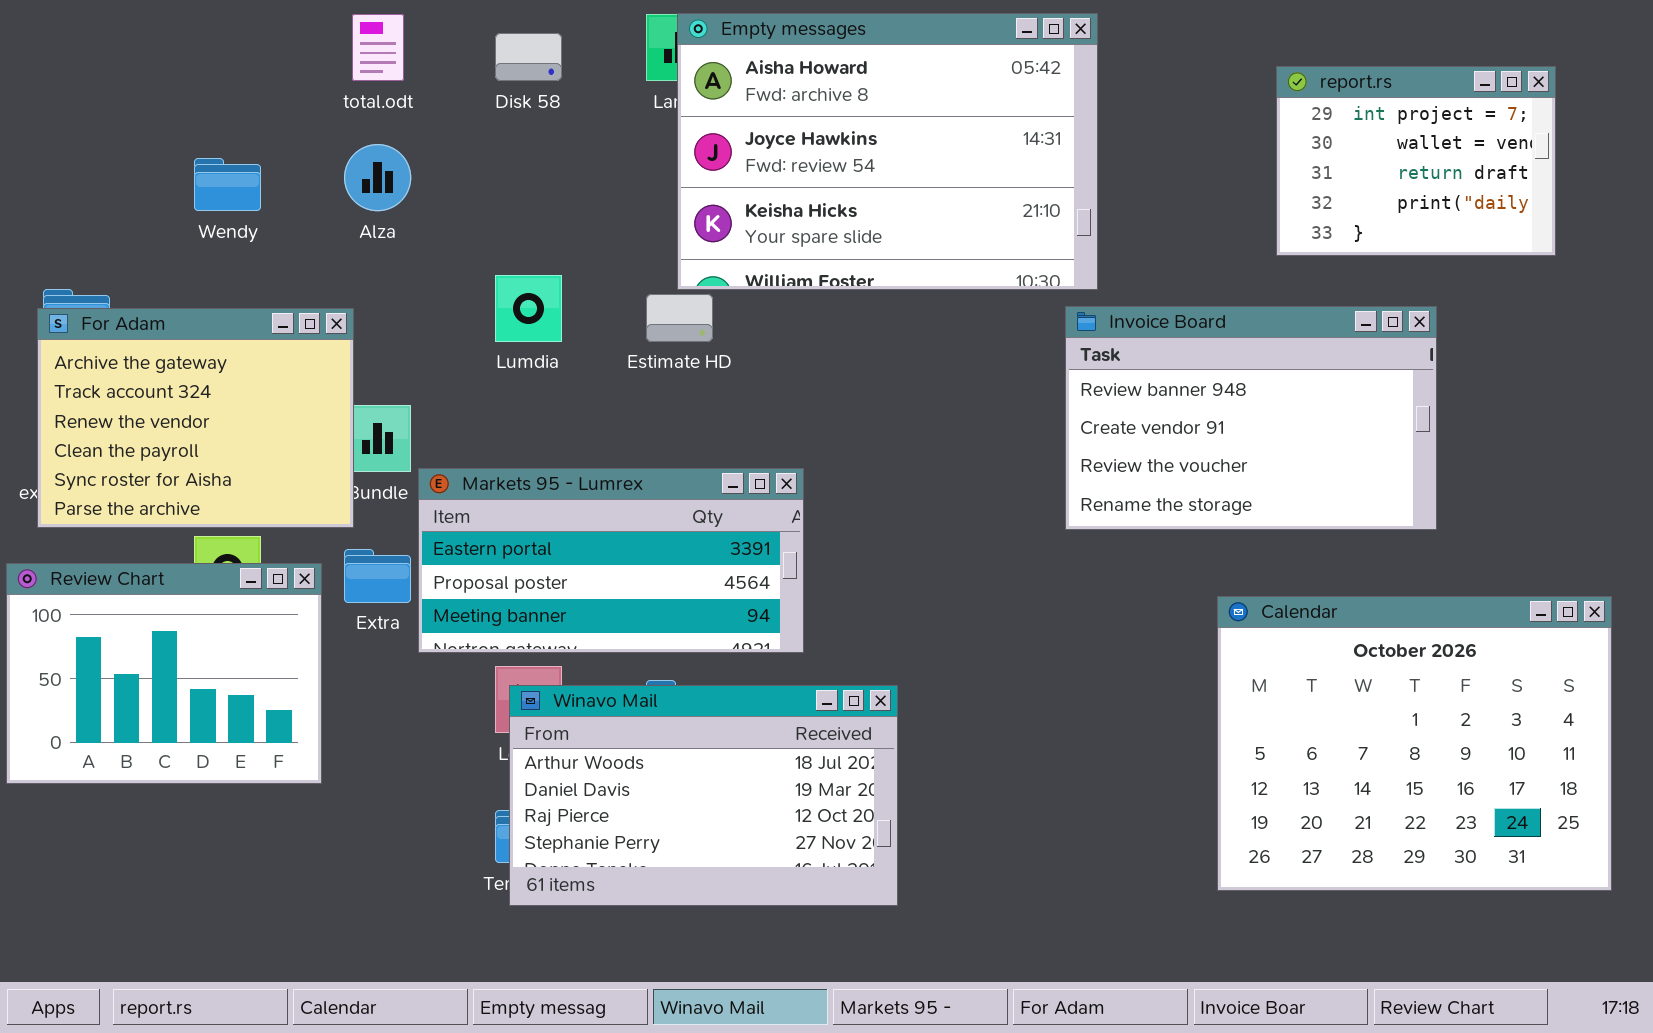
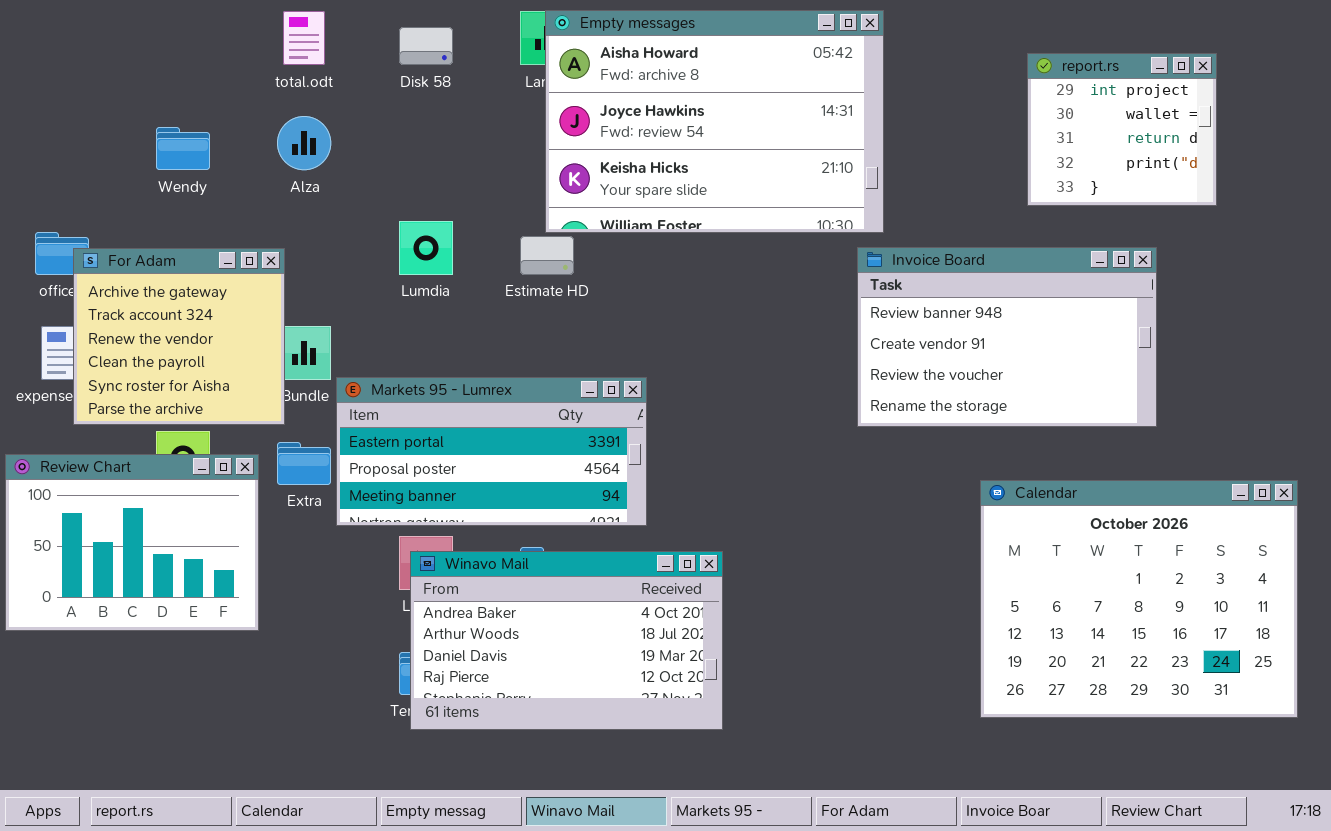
report.rs: [1276,66,1556,256] -> [1027,53,1217,206], resized
For Adam: [37,308,354,528] -> [73,248,285,425], resized
Winavo Mail: [509,685,898,906] -> [410,551,723,730], scrolled up 1 row

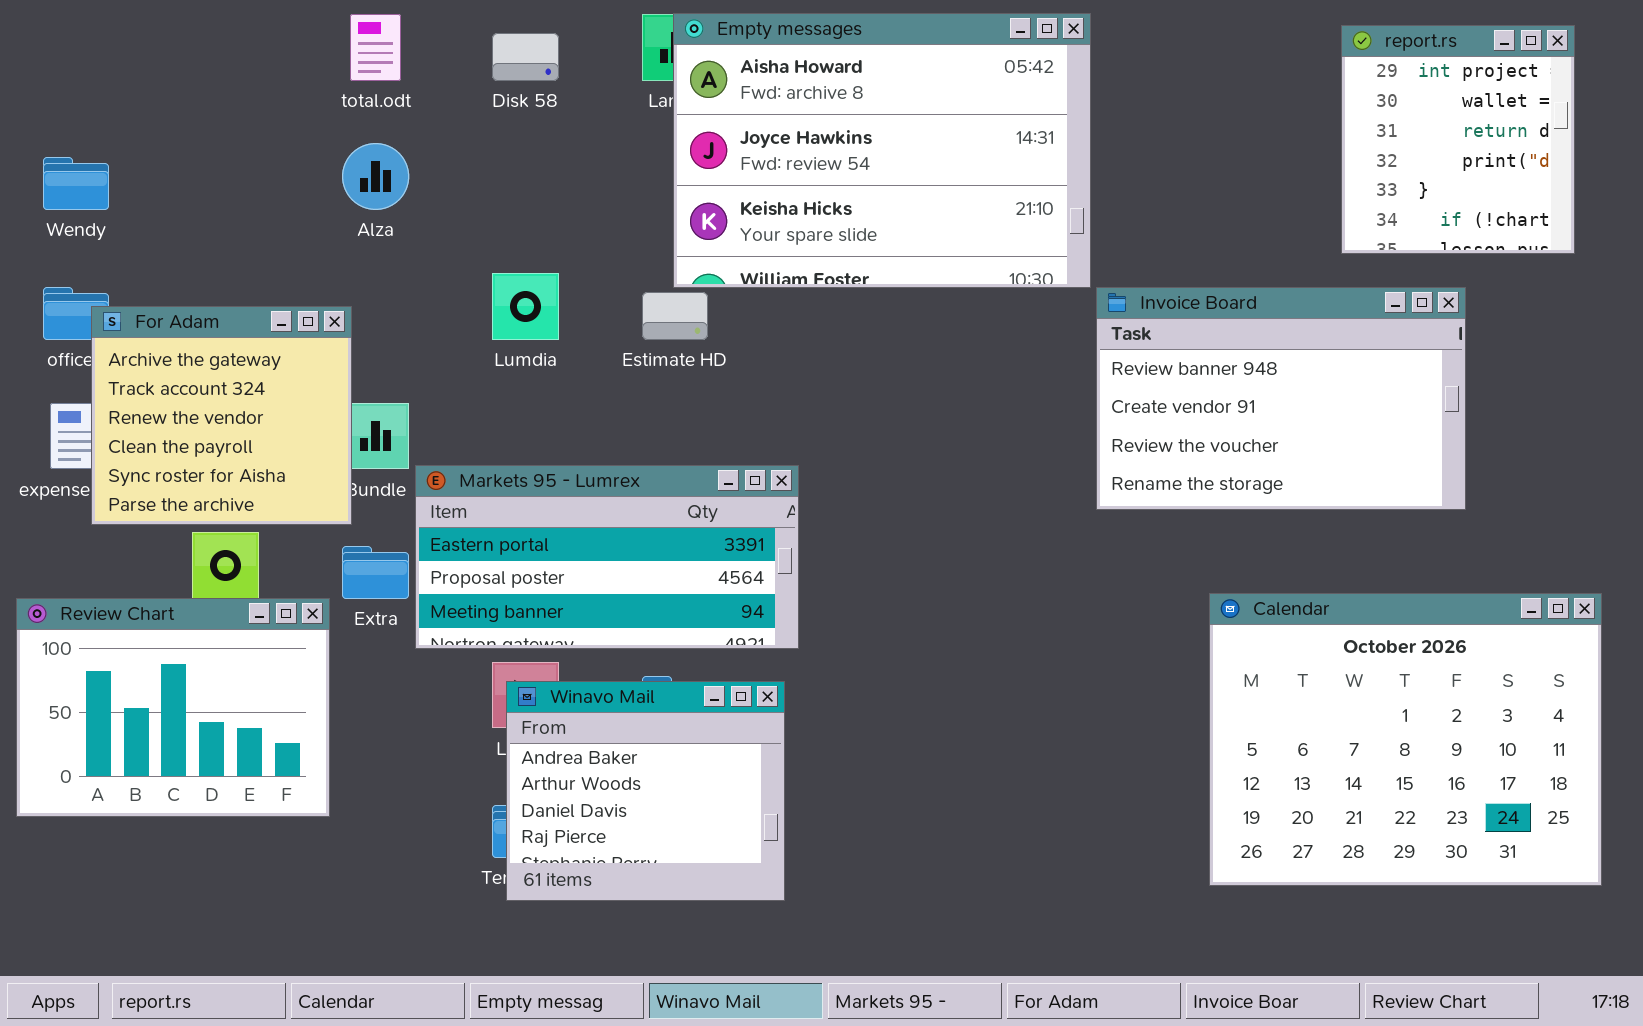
report.rs: [1027,53,1217,206] -> [1341,25,1575,254], moved, resized
Wendy: [156,127,210,170] -> [43,157,109,210], moved
Invoice Board: [857,247,1157,427] -> [1096,287,1466,510], moved
Review Chart: [5,454,259,631] -> [16,598,330,817], moved
Winavo Mail: [410,551,723,730] -> [506,681,785,901], resized

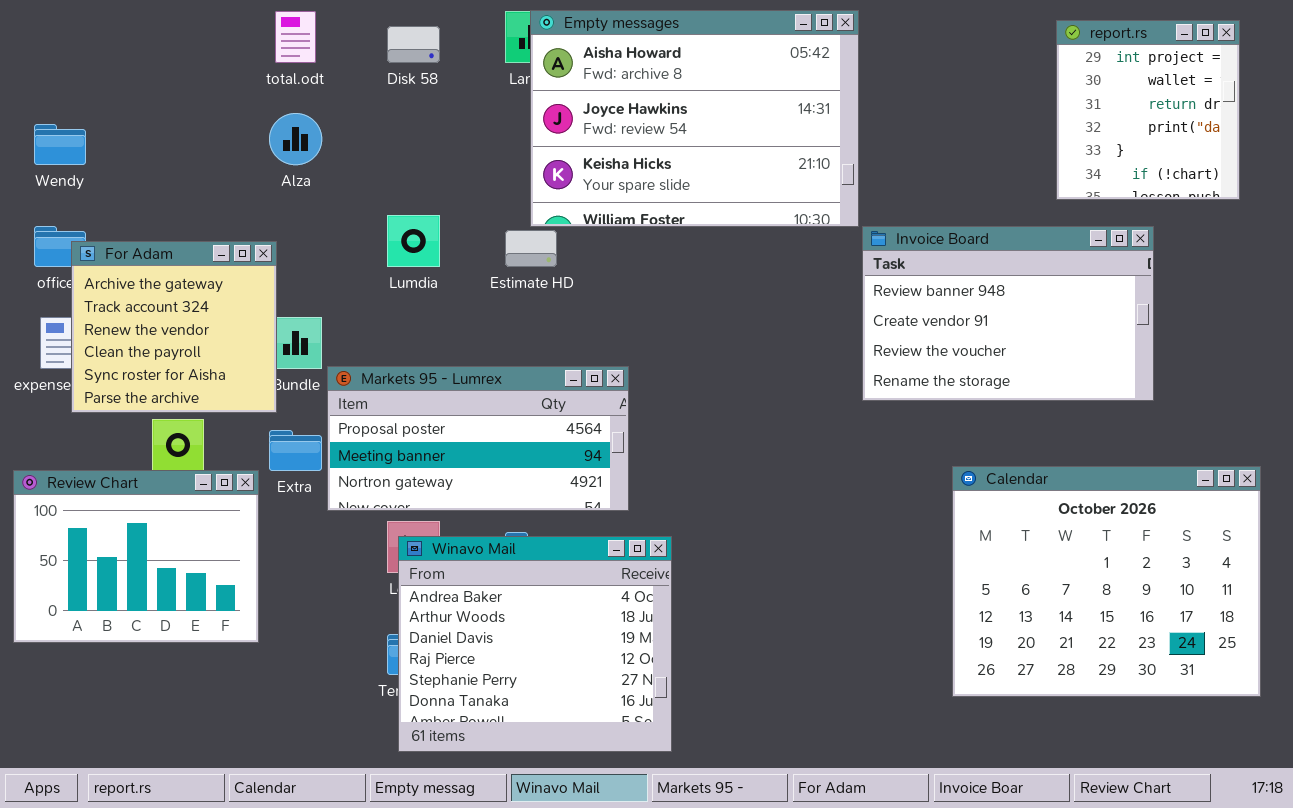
Markets 95 - Lumrex: [415,465,799,649] -> [327,366,629,511], scrolled down 1 row
Winavo Mail: [506,681,785,901] -> [398,536,672,752], resized

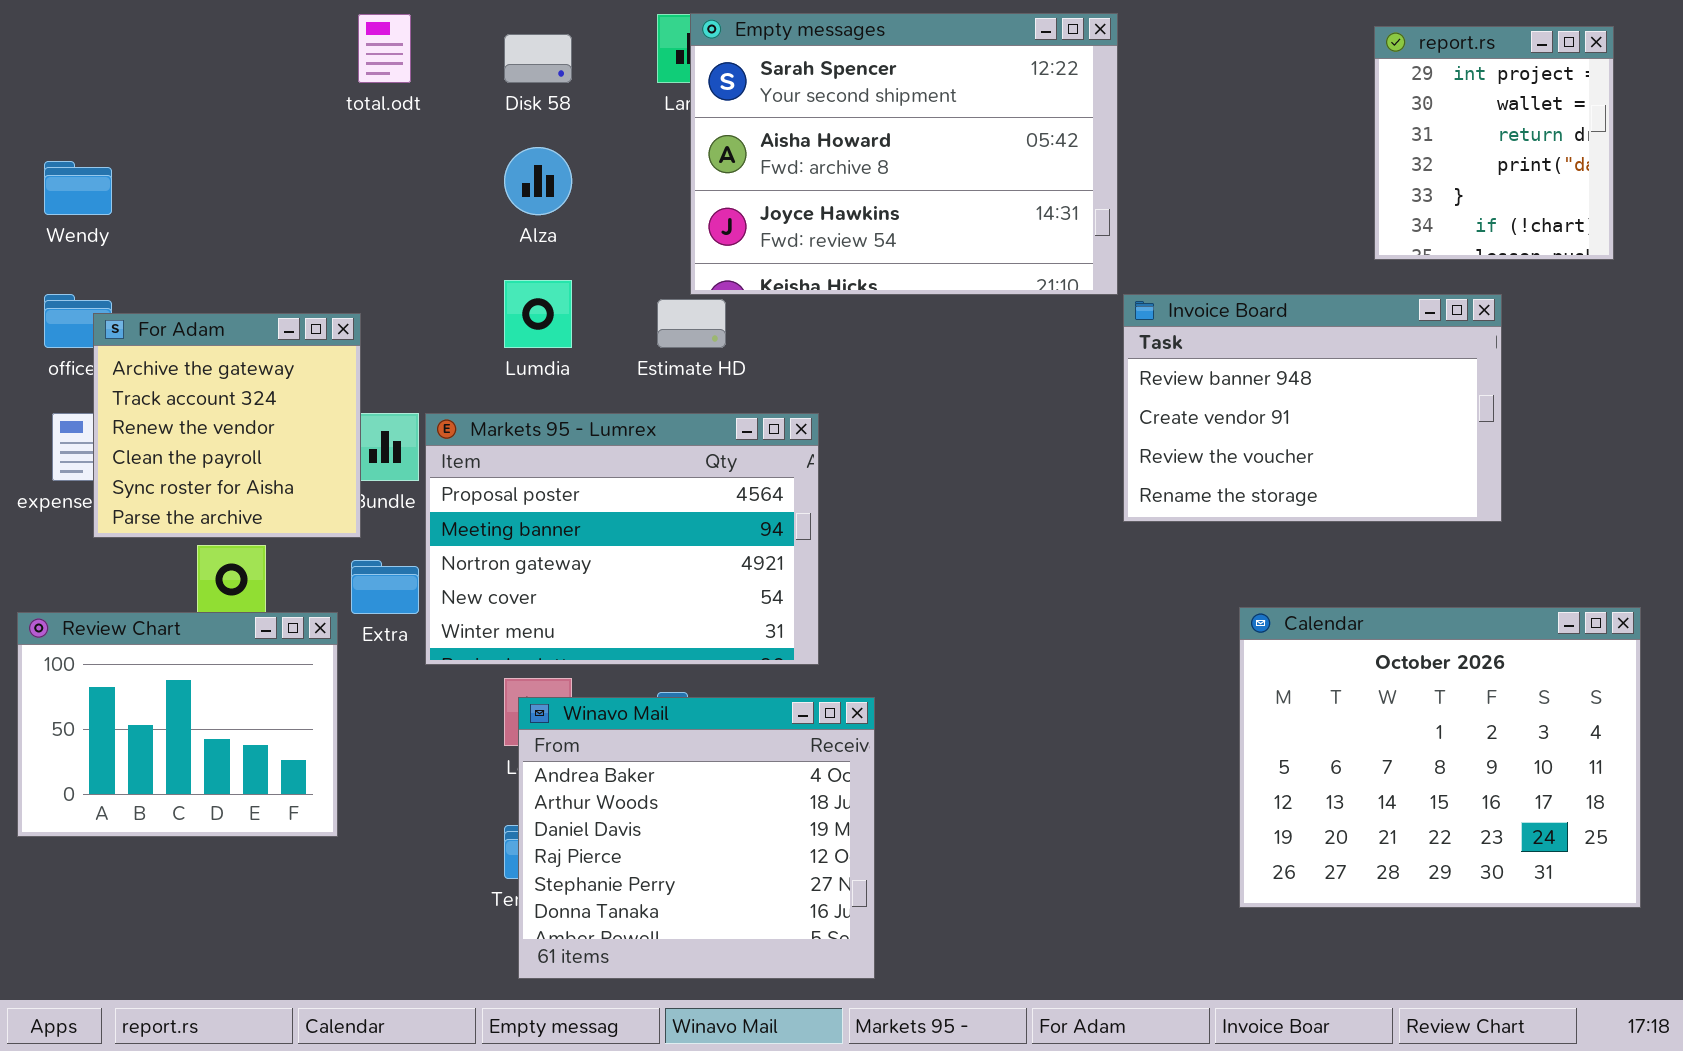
Empty messages: [530,10,859,227] -> [690,13,1118,295], scrolled up 1 row
Alza: [269,113,322,165] -> [504,147,572,215], moved
Markets 95 - Lumrex: [327,366,629,511] -> [425,413,819,665], resized

